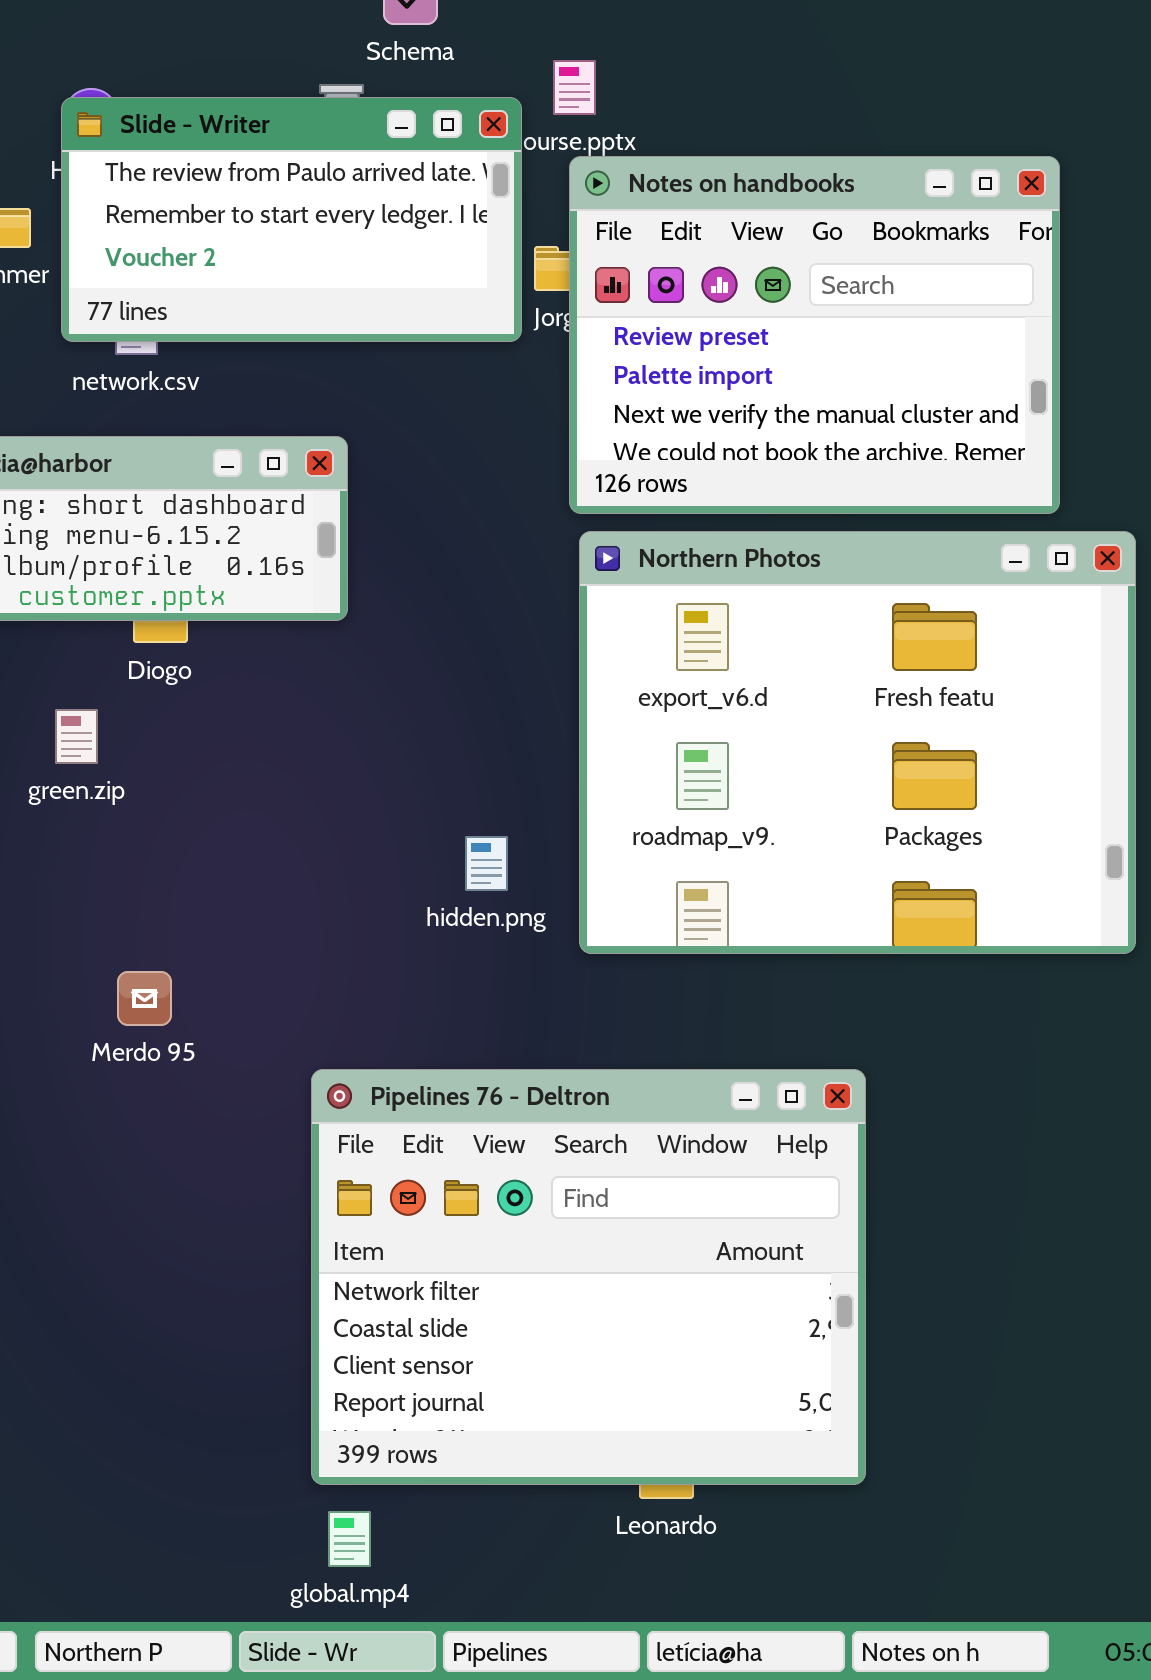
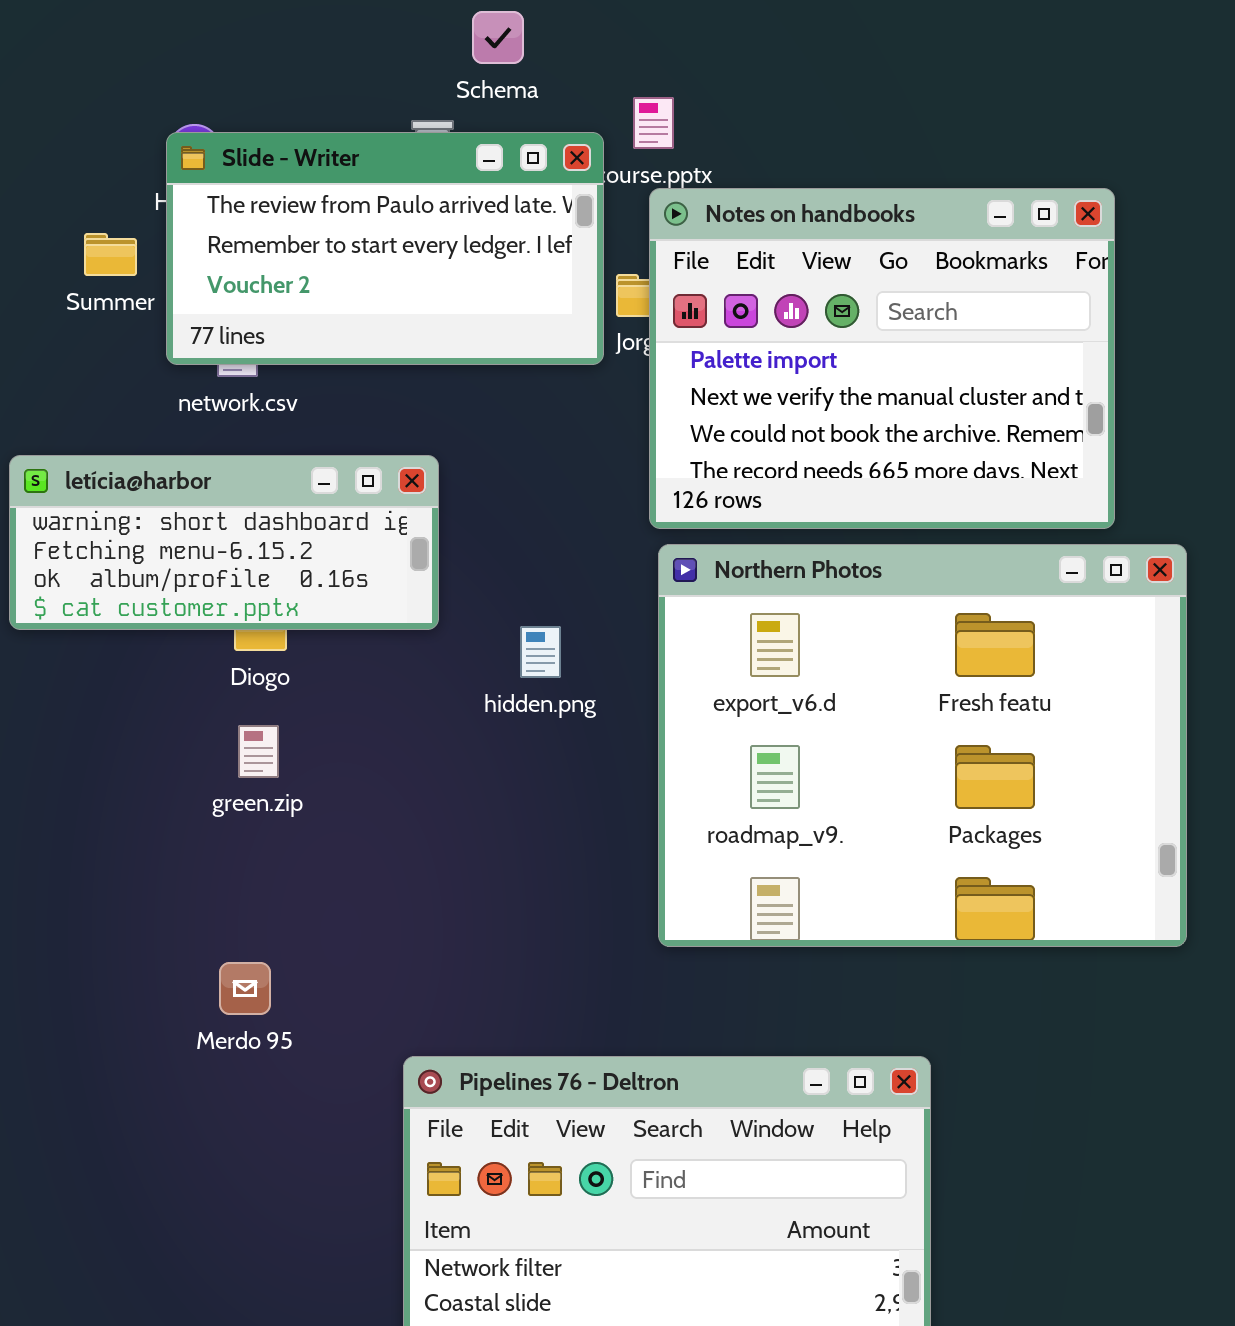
Notes on handbooks: [569,156,1060,514] -> [649,188,1115,529], scrolled down 1 row
green.zip: [55,709,98,764] -> [238,725,279,778], moved
hidden.png: [465,836,508,891] -> [520,626,561,678], moved

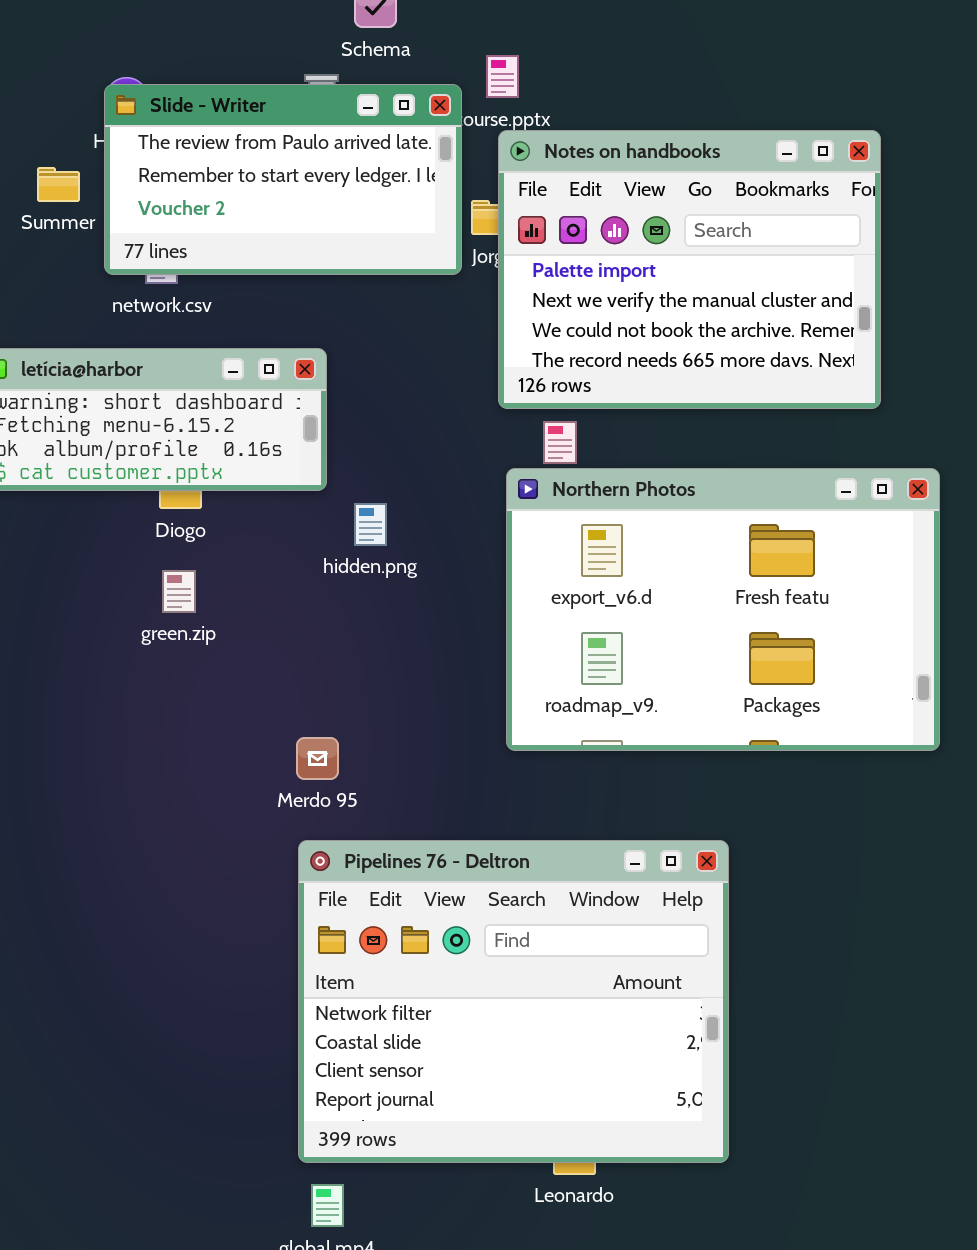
Northern Photos: [658,544,1187,947] -> [506,468,940,751], resized
hidden.png: [520,626,561,678] -> [354,503,387,546], moved
Merdo 95: [219,962,271,1015] -> [296,737,339,780], moved

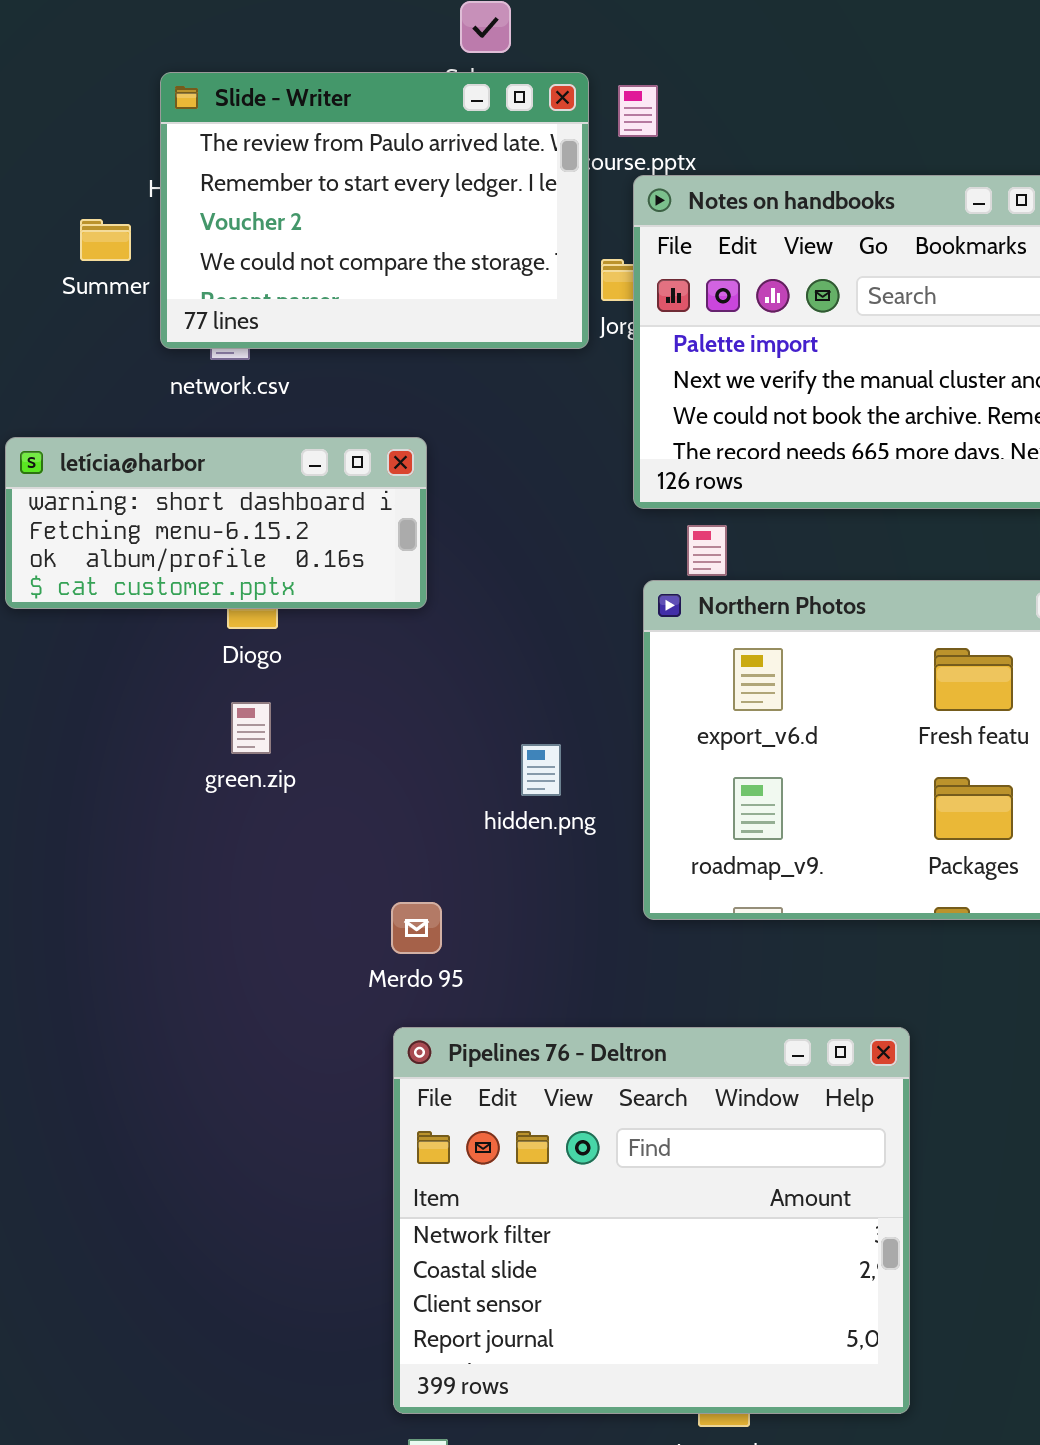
Slide - Writer: [104,84,462,275] -> [160,72,589,349], resized
hidden.png: [354,503,387,546] -> [521,744,561,796], moved

